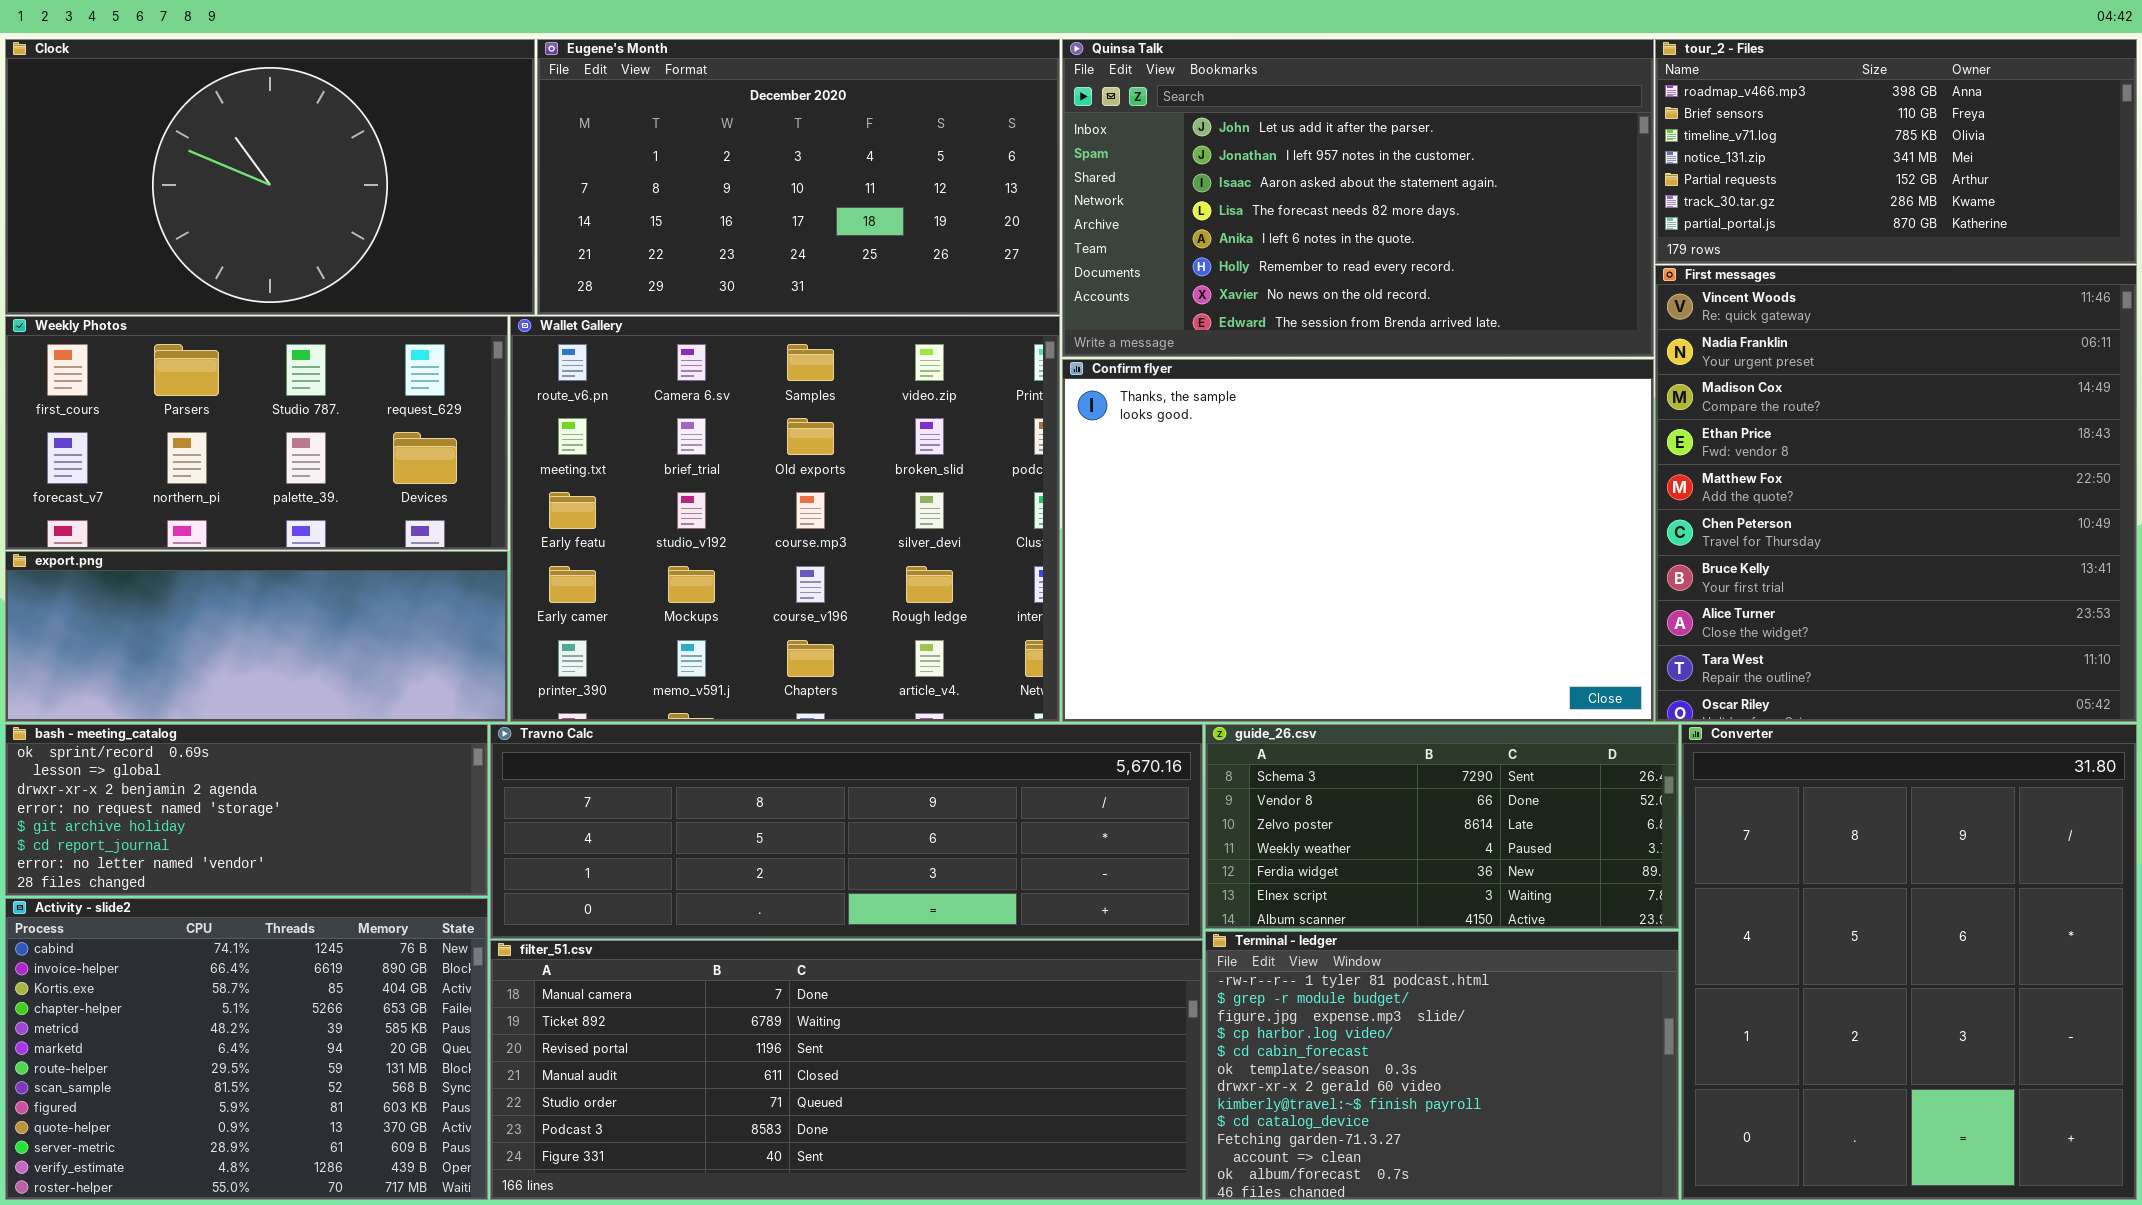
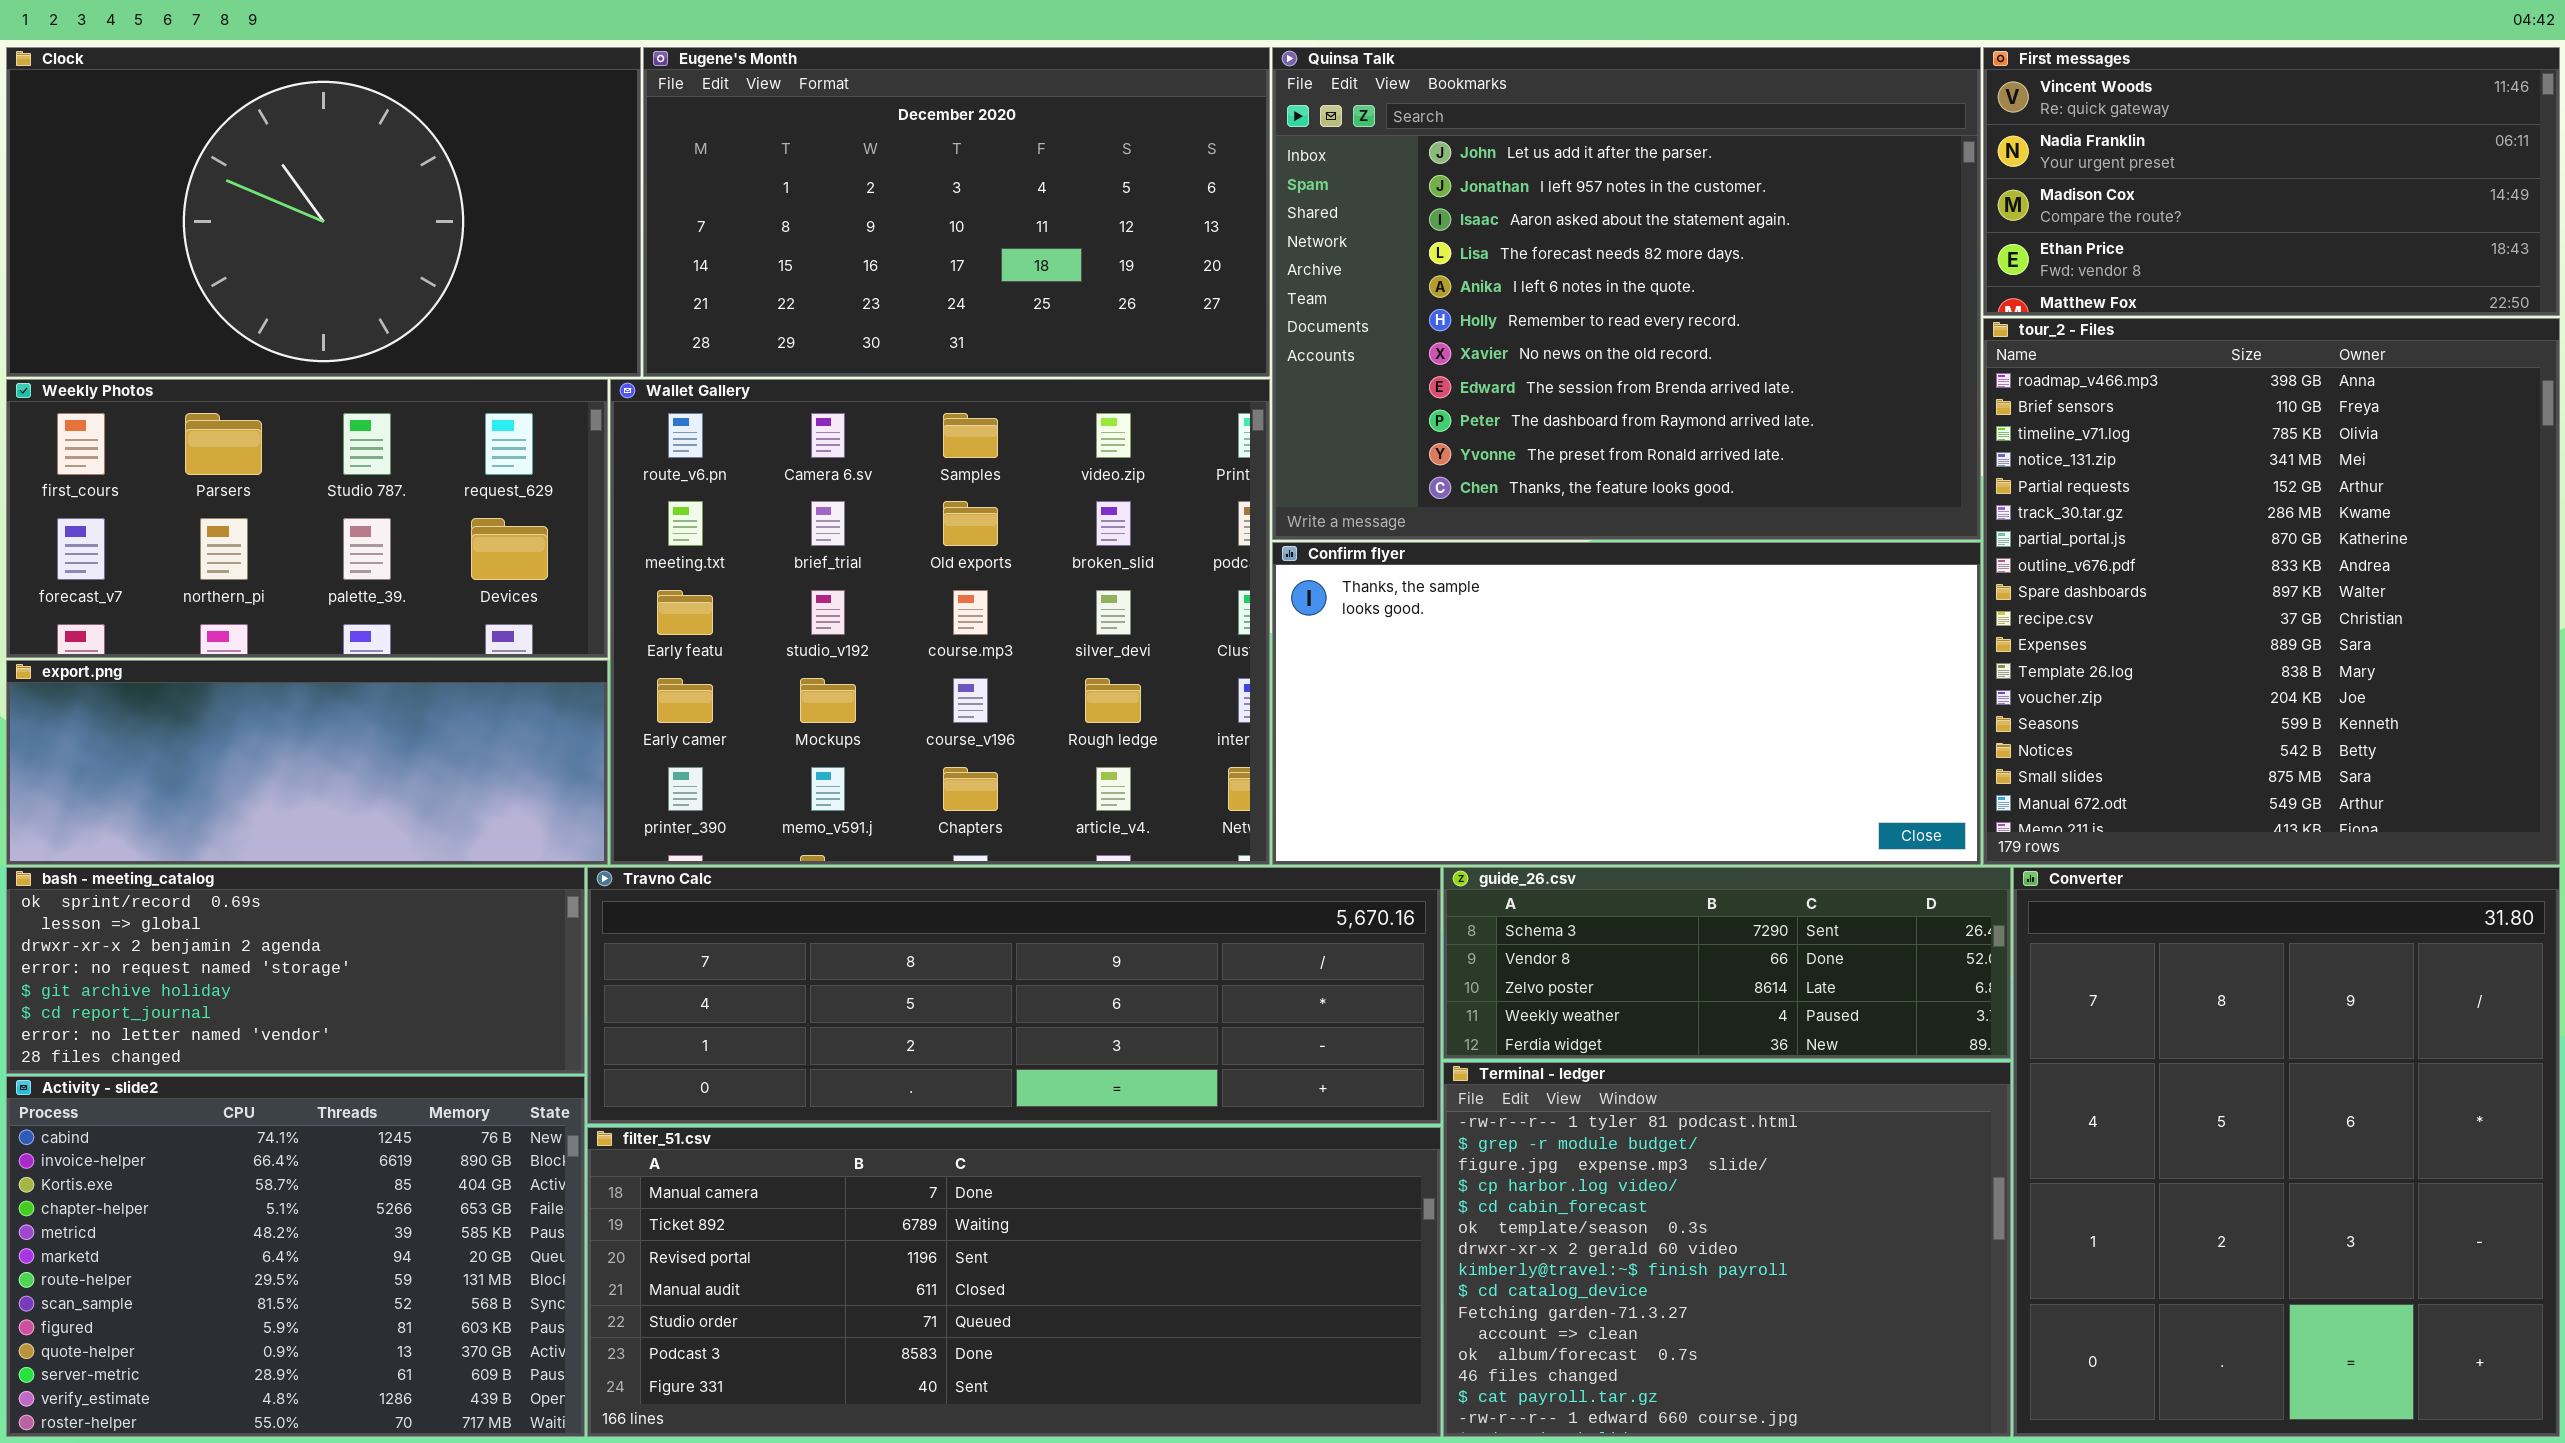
Quinsa Talk: [1062,39,1654,357] -> [1272,47,1981,540], resized
tour_2 - Files: [1655,39,2137,264] -> [1983,318,2560,865], moved, resized
First messages: [1655,265,2137,722] -> [1983,47,2560,316], moved, resized
Confirm flyer: [1062,359,1654,722] -> [1272,542,1981,865], resized
guide_26.csv: [1205,724,1679,929] -> [1443,867,2011,1059], resized
Terminal - ledger: [1205,931,1679,1200] -> [1443,1062,2011,1437], resized

